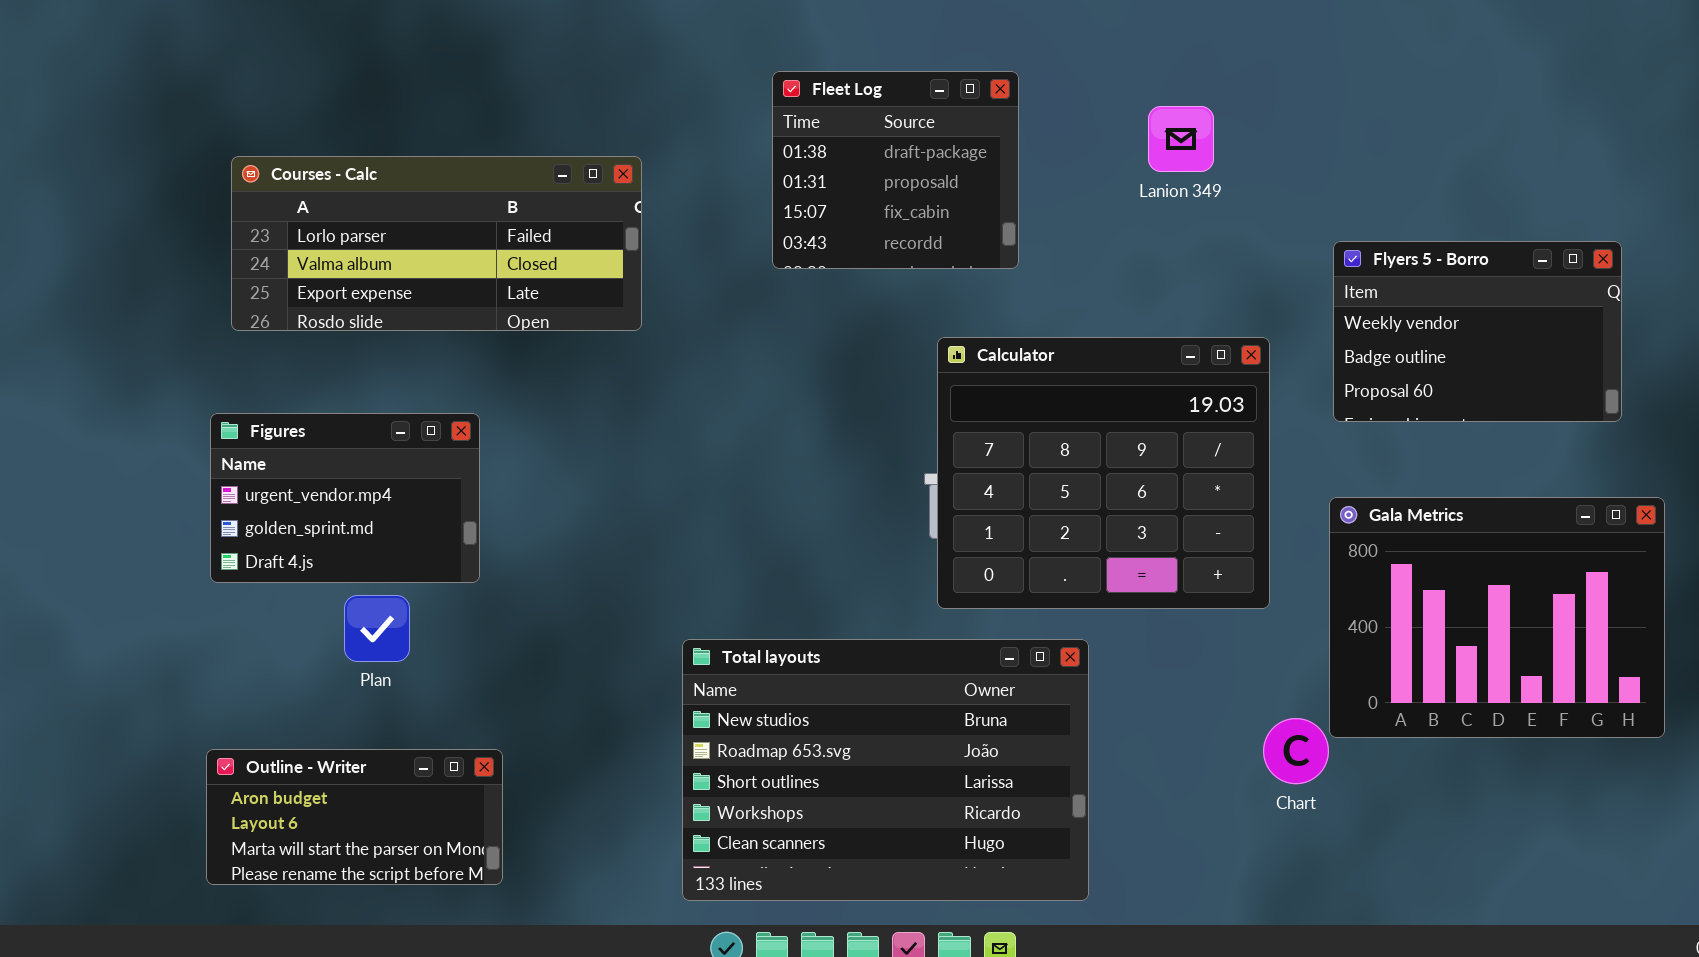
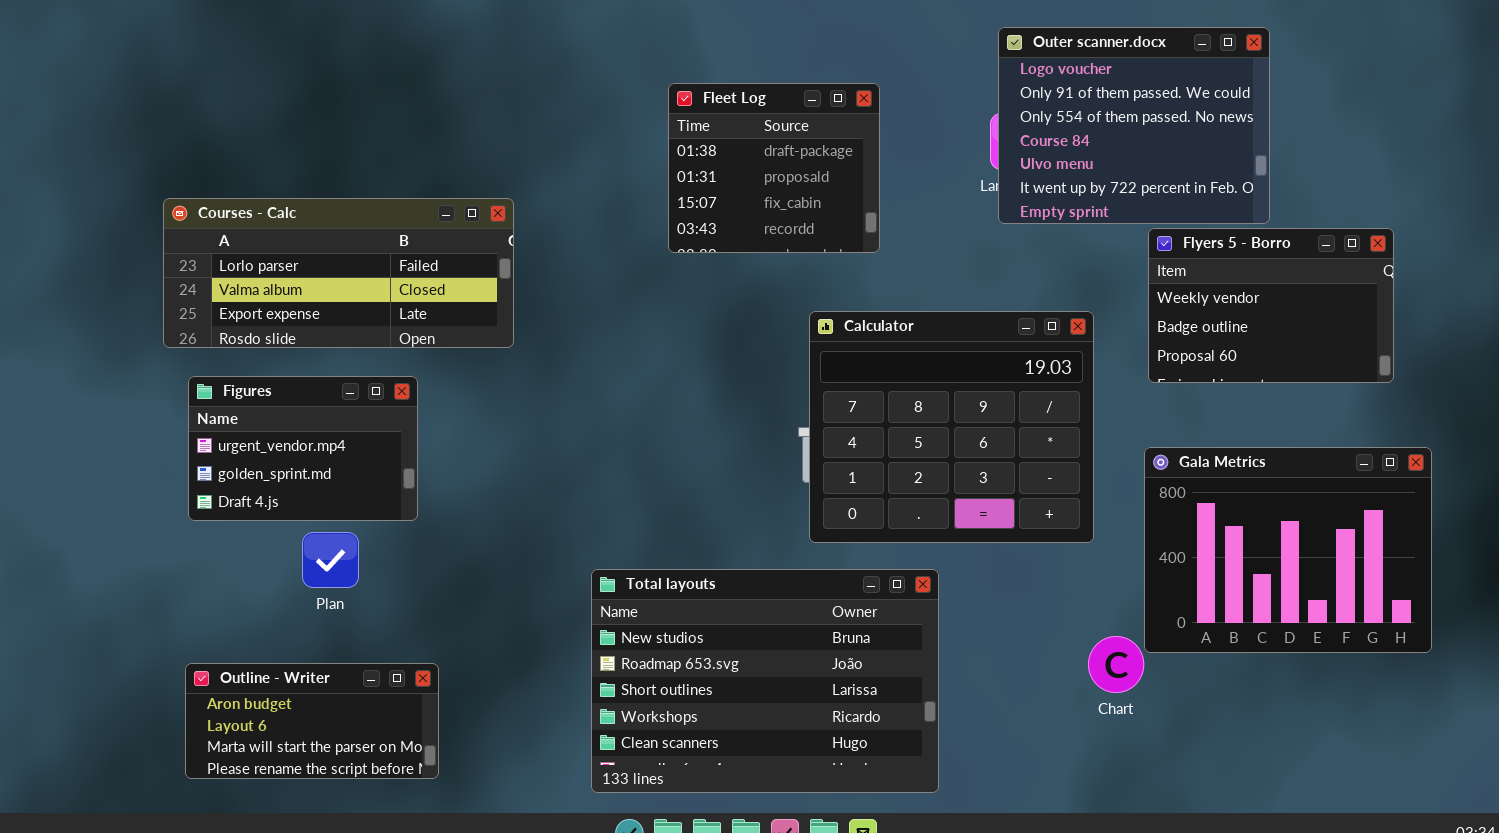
Outer scanner.docx: none -> [998,27,1270,224], opened
Courses - Calc: [231,156,642,331] -> [163,198,514,348], moved

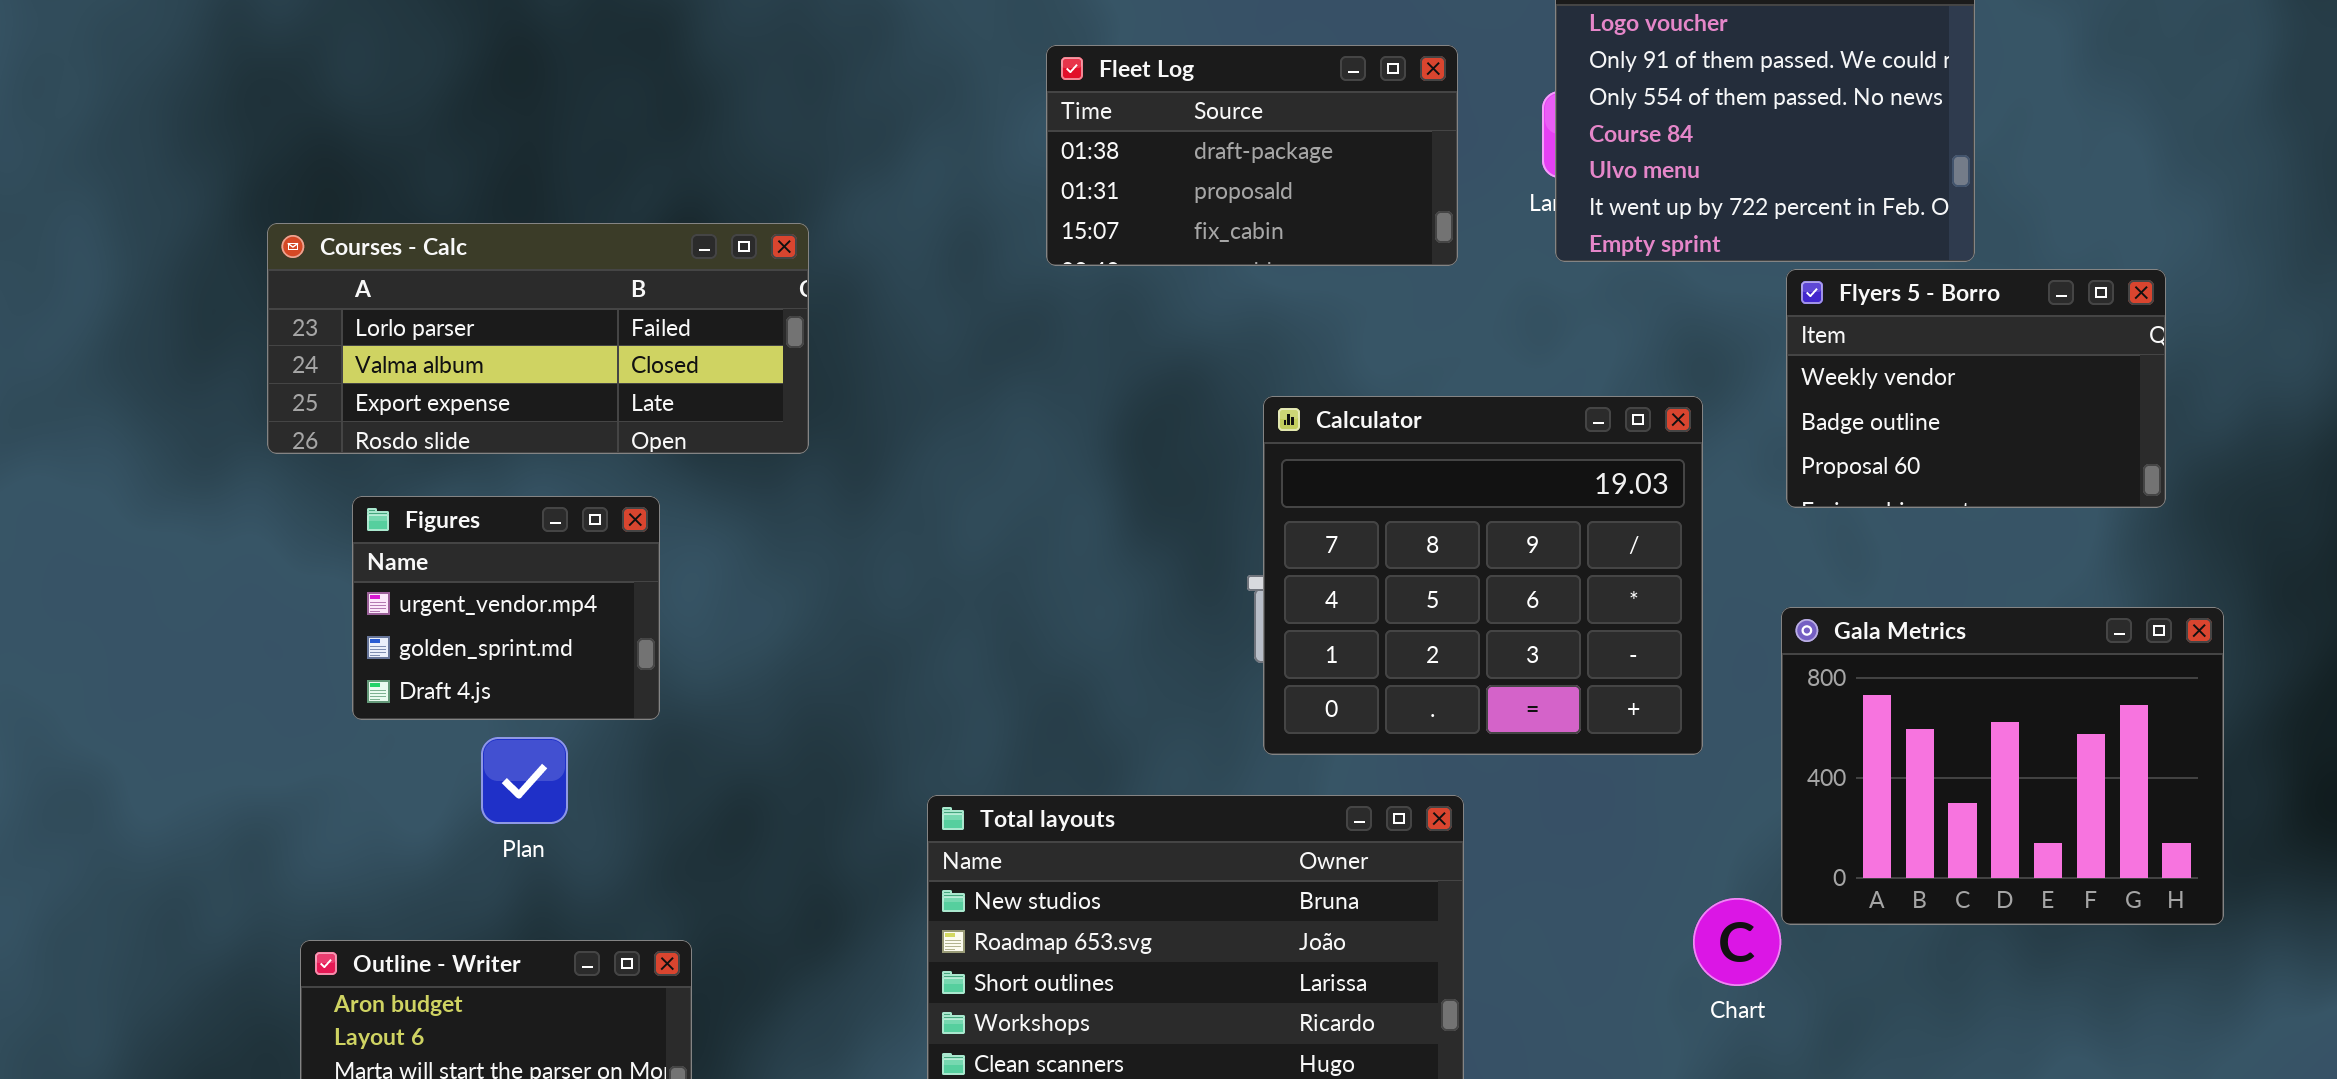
Fleet Log: [668,83,880,253] -> [1046,45,1458,266], resized
Figures: [188,376,418,521] -> [352,496,660,720], resized

